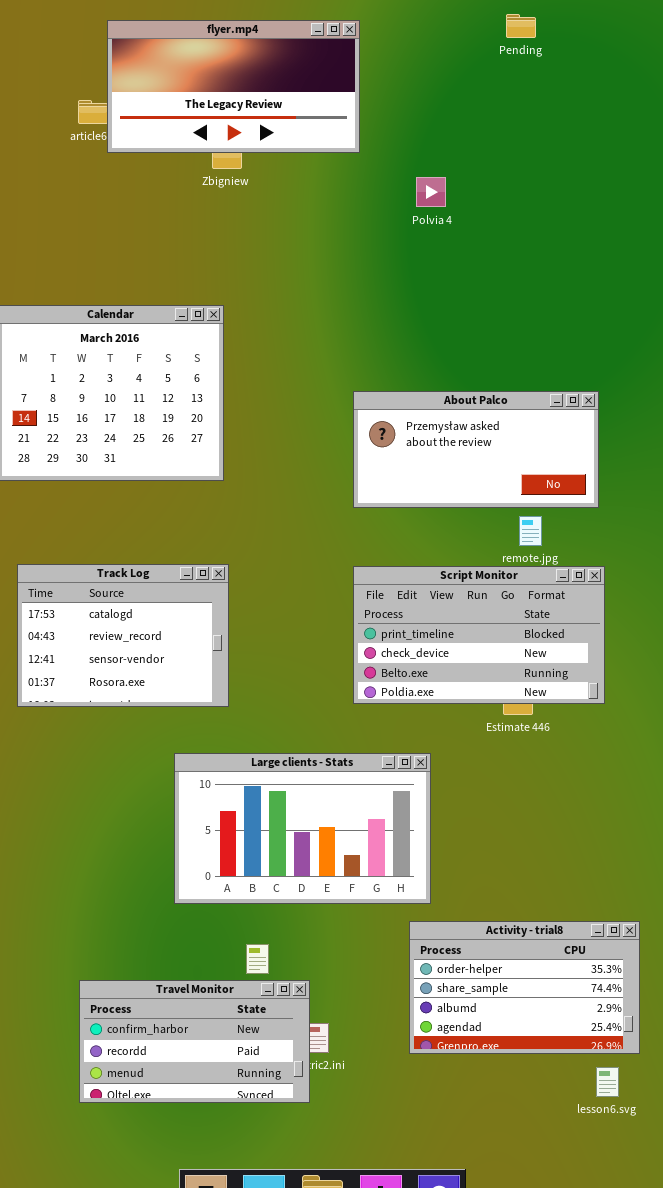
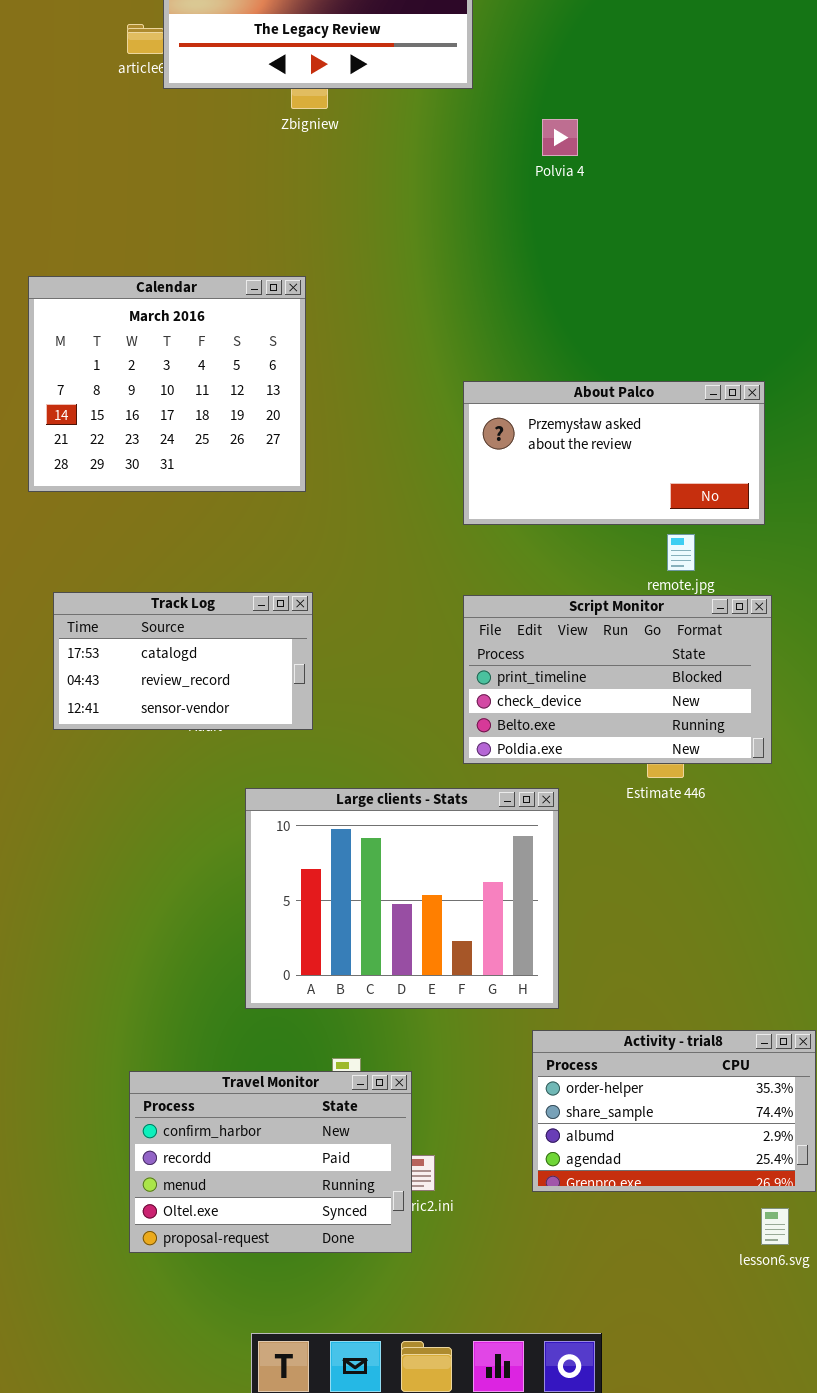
Track Log: [17,564,229,707] -> [53,592,313,730], resized
Large clients - Stats: [174,753,431,904] -> [245,788,559,1009], resized
Travel Monitor: [79,980,310,1103] -> [129,1071,412,1253], resized

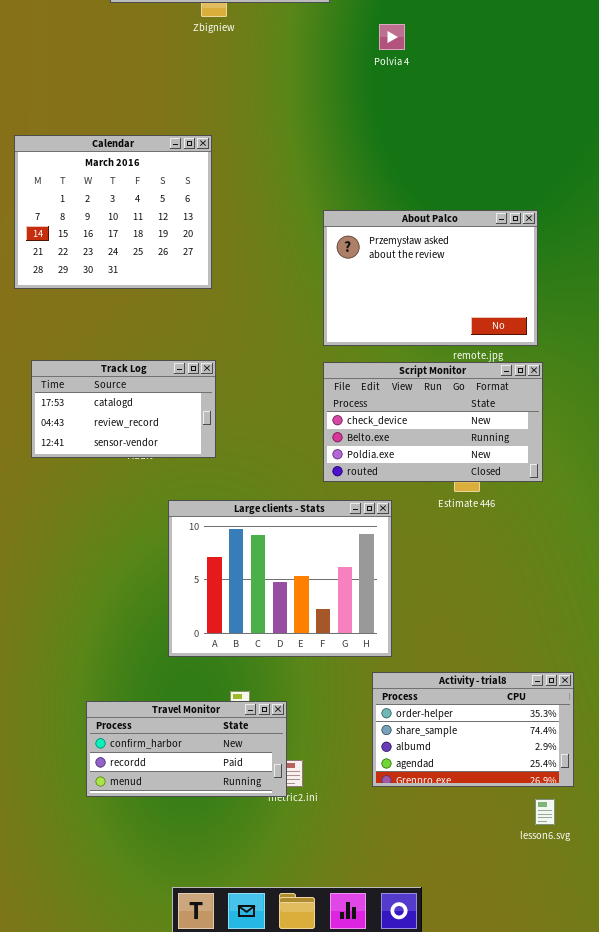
About Palco: [463,381,765,525] -> [323,210,538,346], resized
Script Monitor: [463,595,772,764] -> [323,362,543,482], scrolled down 1 row
Travel Monitor: [129,1071,412,1253] -> [86,701,287,797], resized

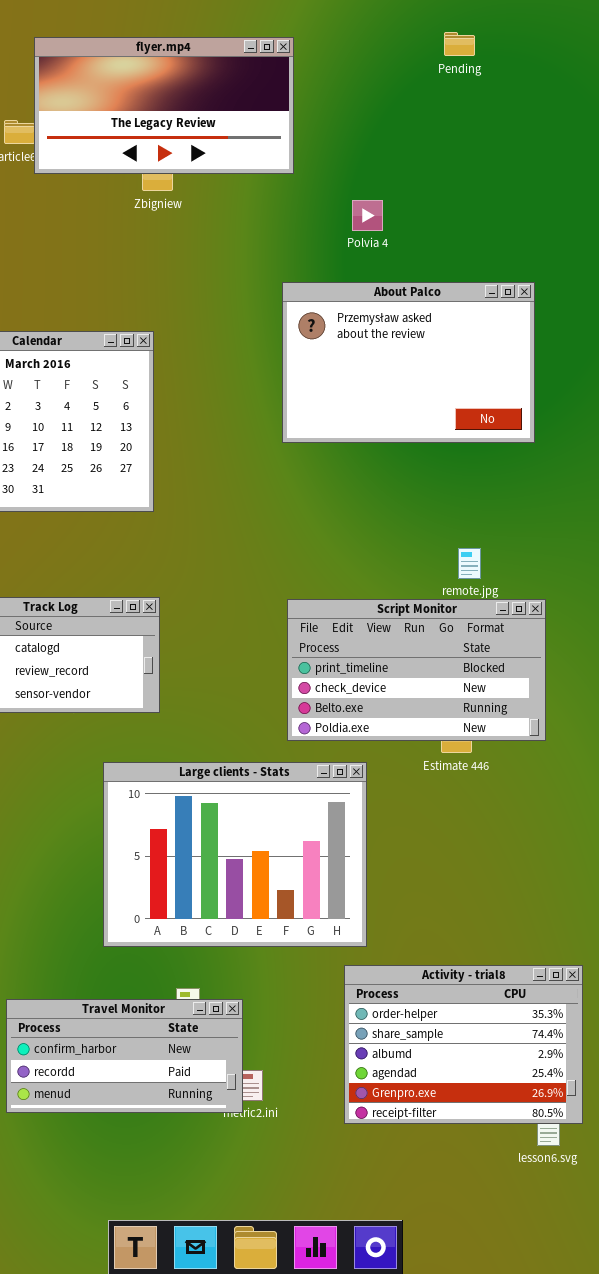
About Palco: [323,210,538,346] -> [282,282,535,443], moved
Script Monitor: [323,362,543,482] -> [287,599,546,741], scrolled up 1 row
Activity - trial8: [372,672,574,787] -> [344,965,583,1124], resized

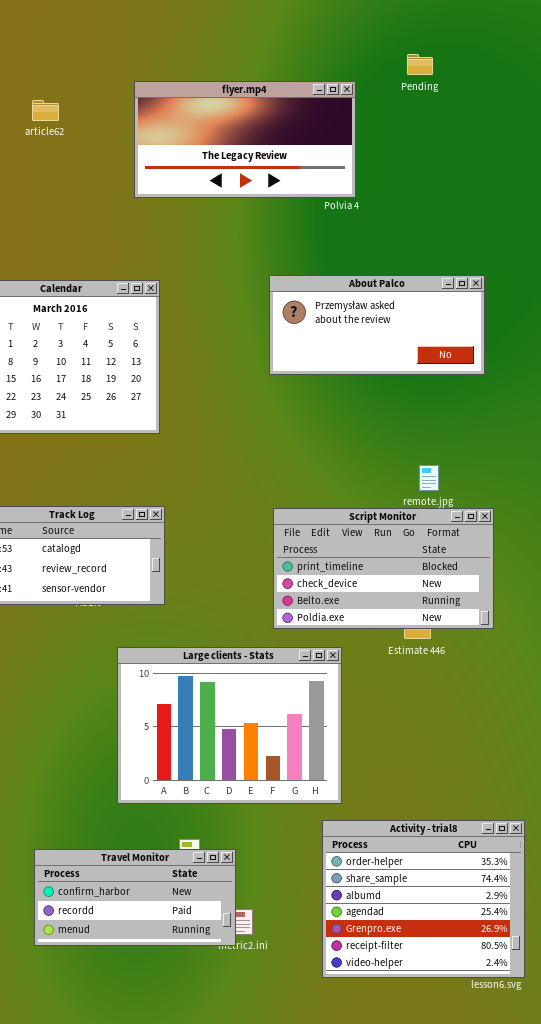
Pending: [444,32,475,56] -> [407,54,433,75], moved
flyer.mp4: [34,37,294,174] -> [134,81,356,198], moved
About Palco: [282,282,535,443] -> [269,275,485,375], resized
Activity - trial8: [344,965,583,1124] -> [322,820,525,978], resized

